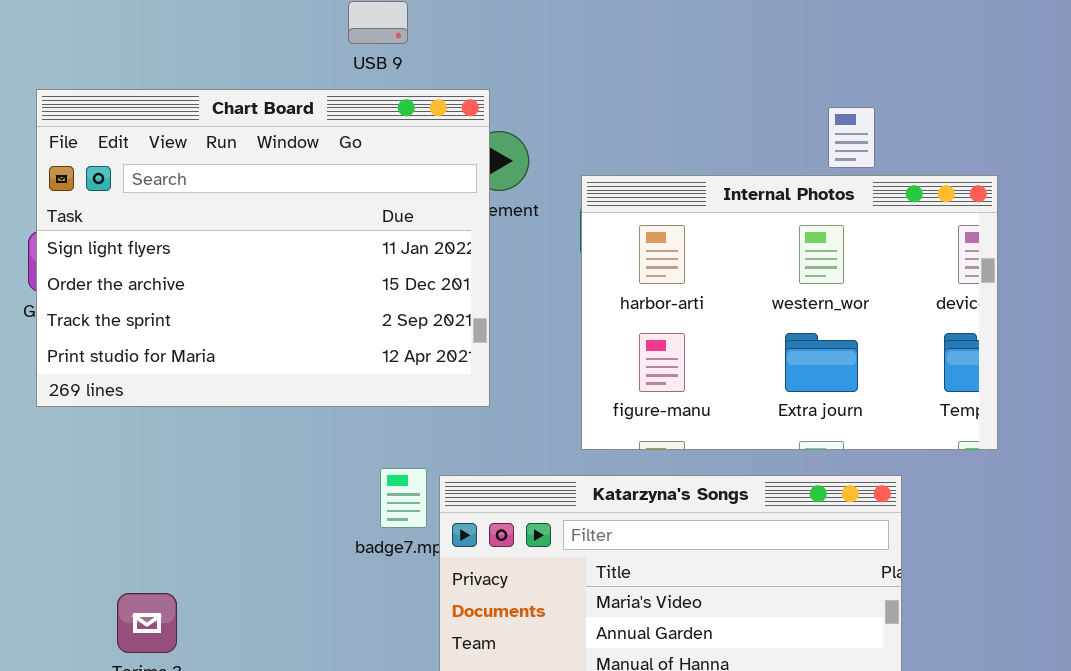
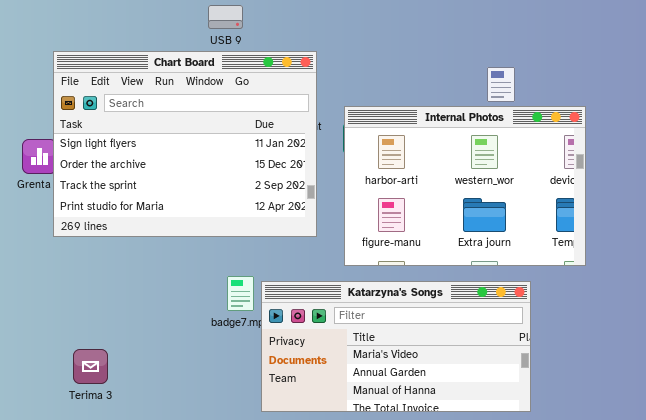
Chart Board: [36,89,490,407] -> [53,51,317,237], moved

